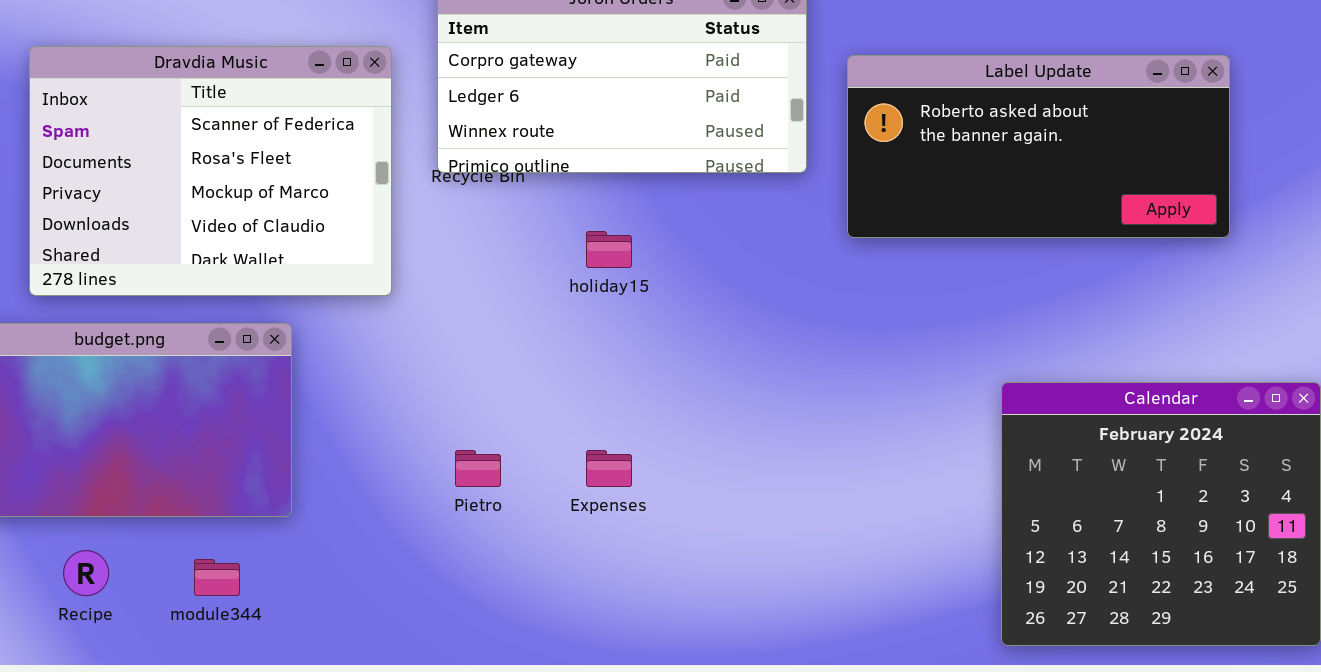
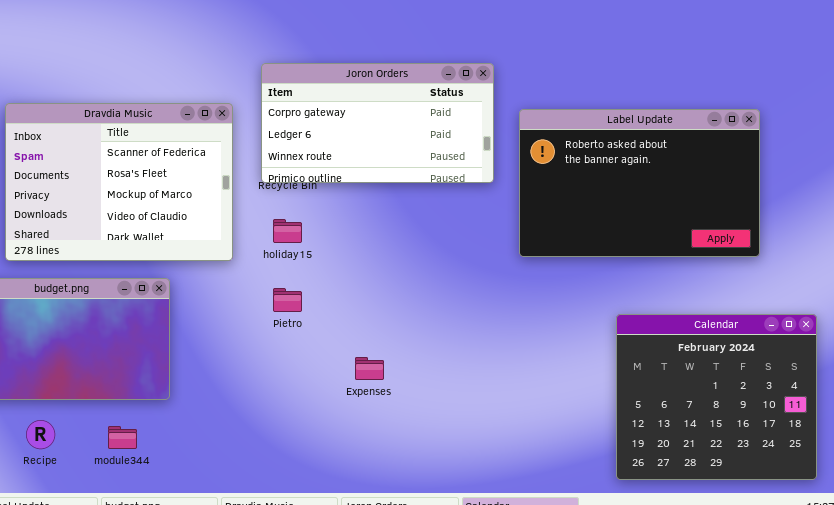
Label Update: [847,55,1230,238] -> [519,109,760,257], resized
holiday15: [586,231,632,268] -> [273,219,302,243], moved
Pietro: [455,450,501,487] -> [273,288,302,312], moved

